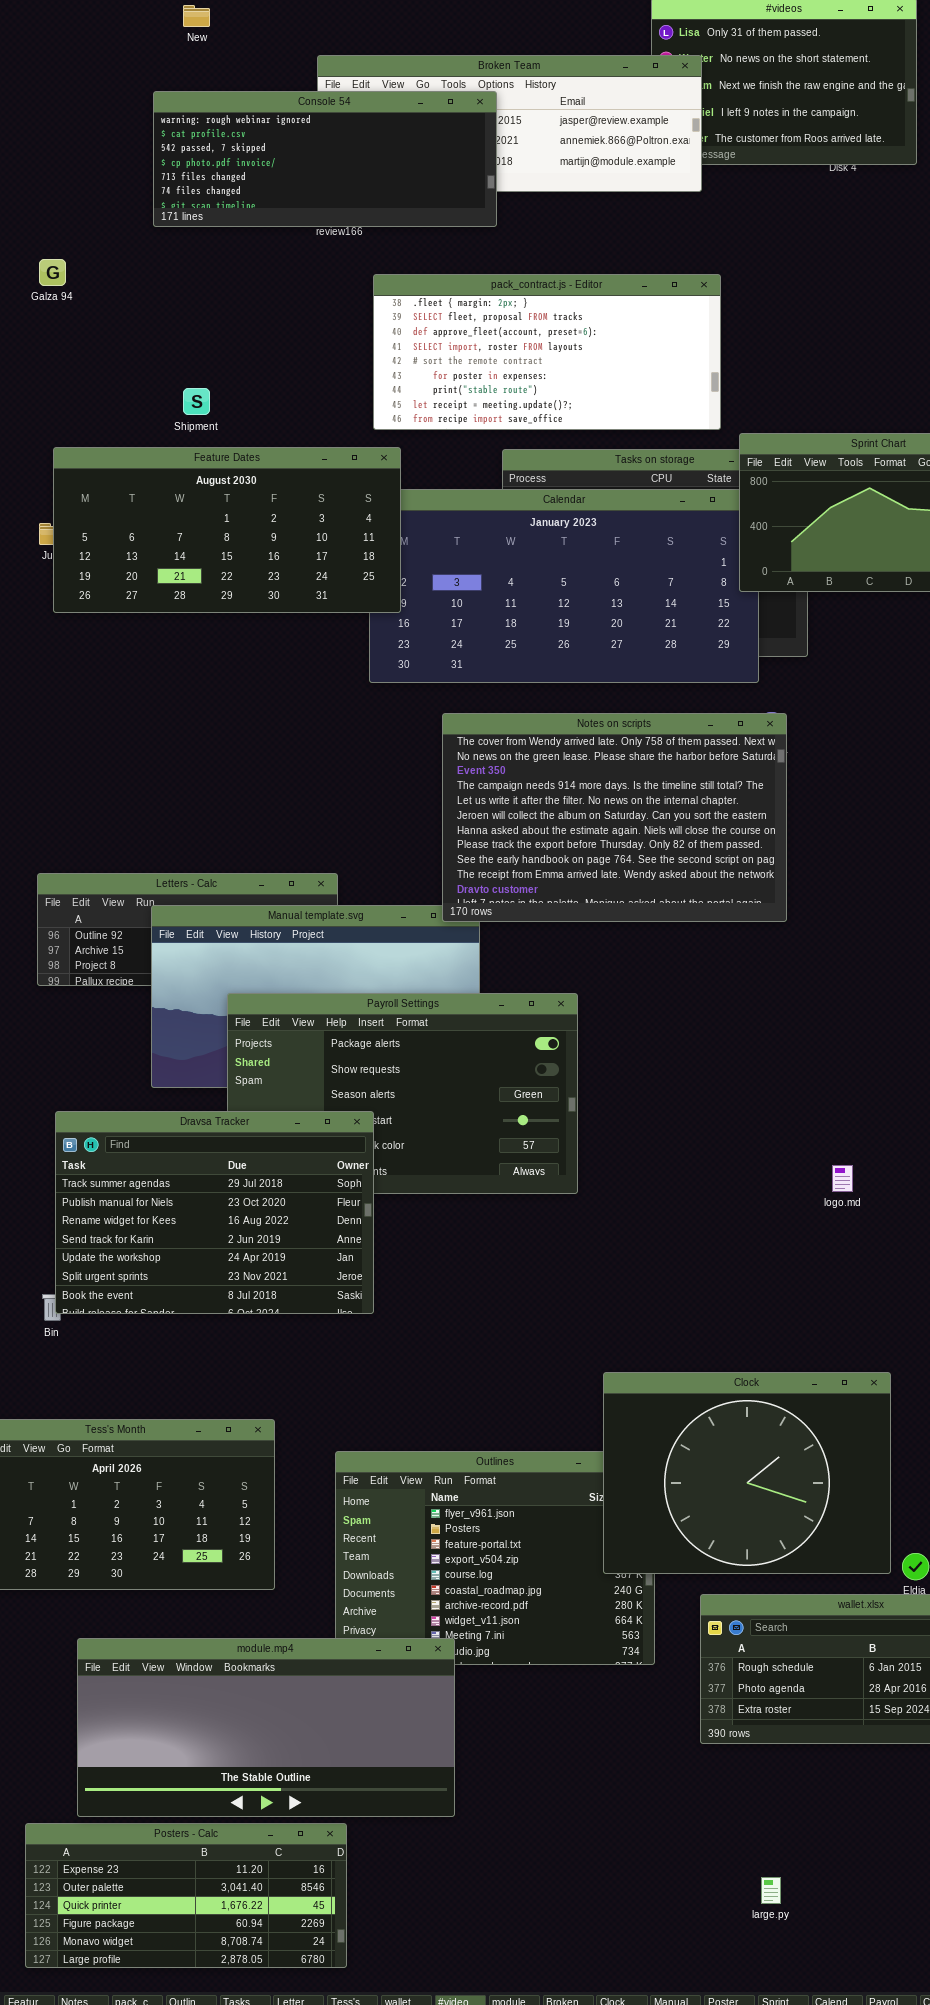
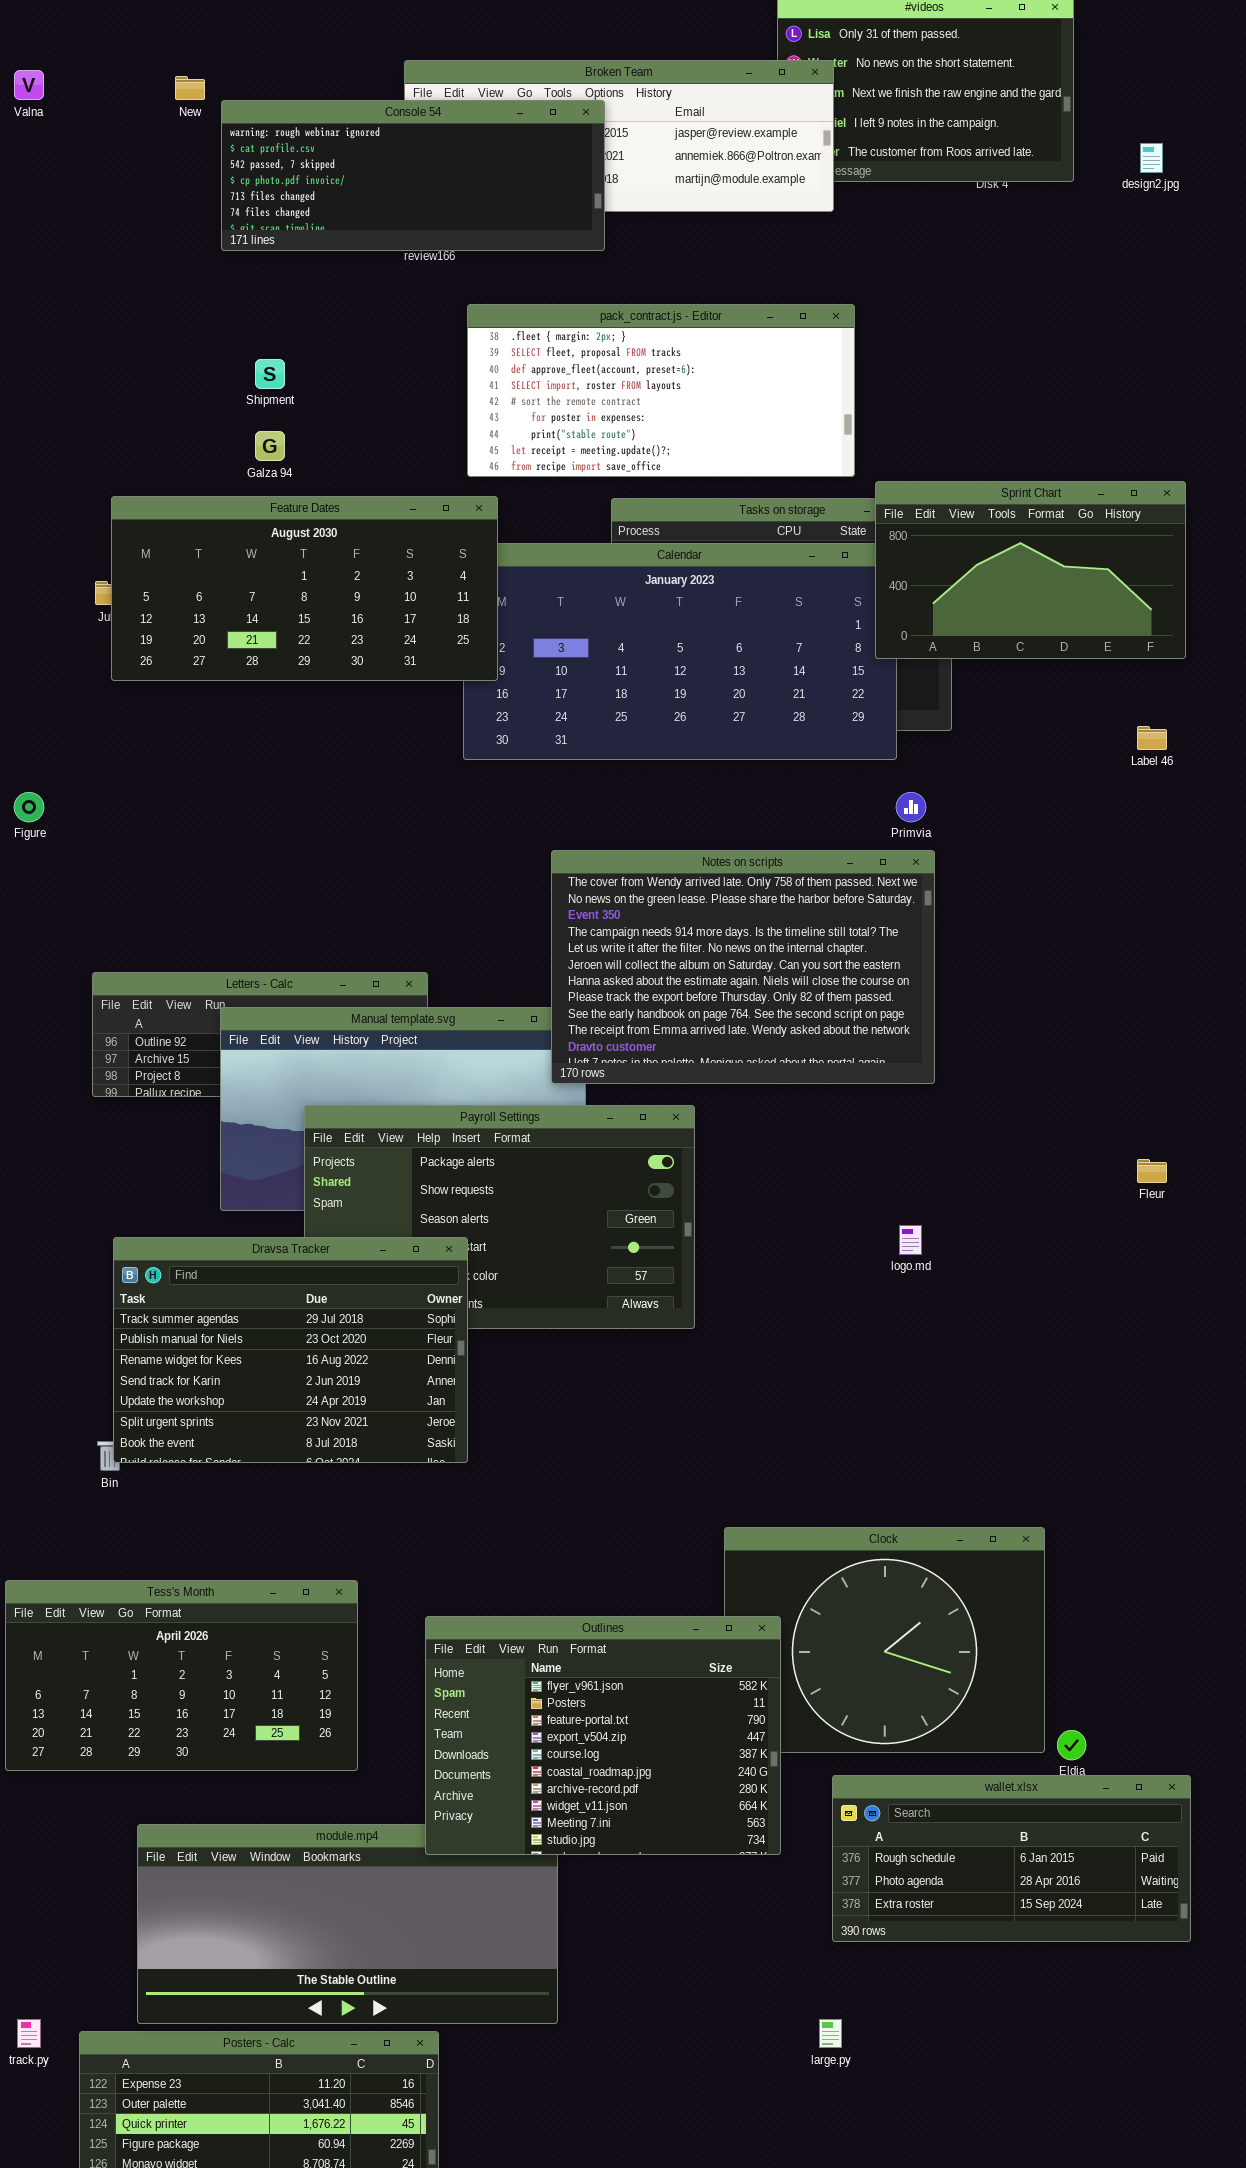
New: [183,5,210,27] -> [175,76,205,100], moved
Galza 94: [39,259,66,286] -> [255,431,285,461], moved
Shipment: [183,388,210,415] -> [255,359,285,389], moved
Notes on scripts: [442,713,787,922] -> [551,850,935,1084], moved
logo.md: [832,1165,853,1192] -> [899,1225,922,1255], moved
Outlines: [335,1451,655,1665] -> [425,1616,781,1855], raised
large.py: [761,1877,781,1904] -> [819,2019,842,2048], moved

